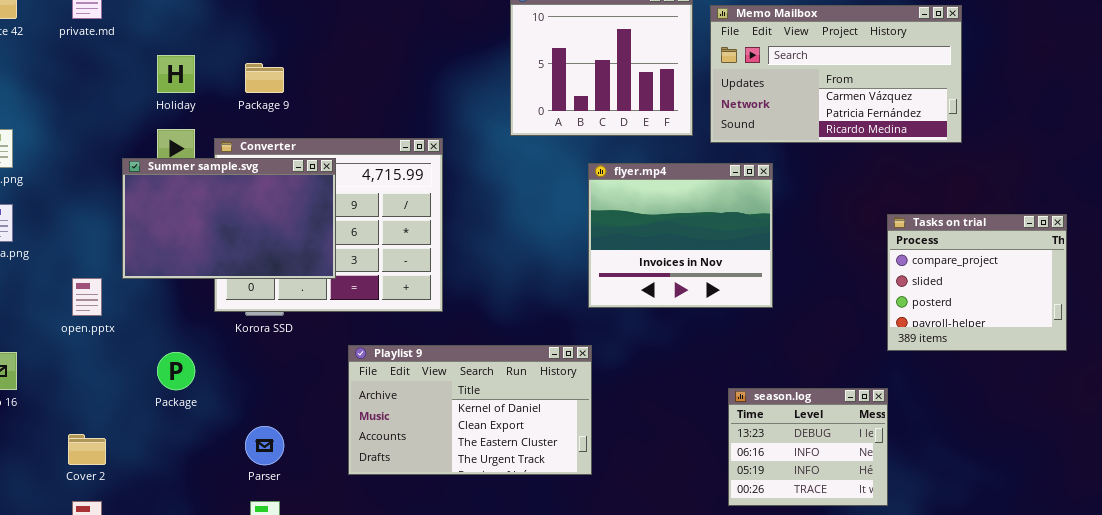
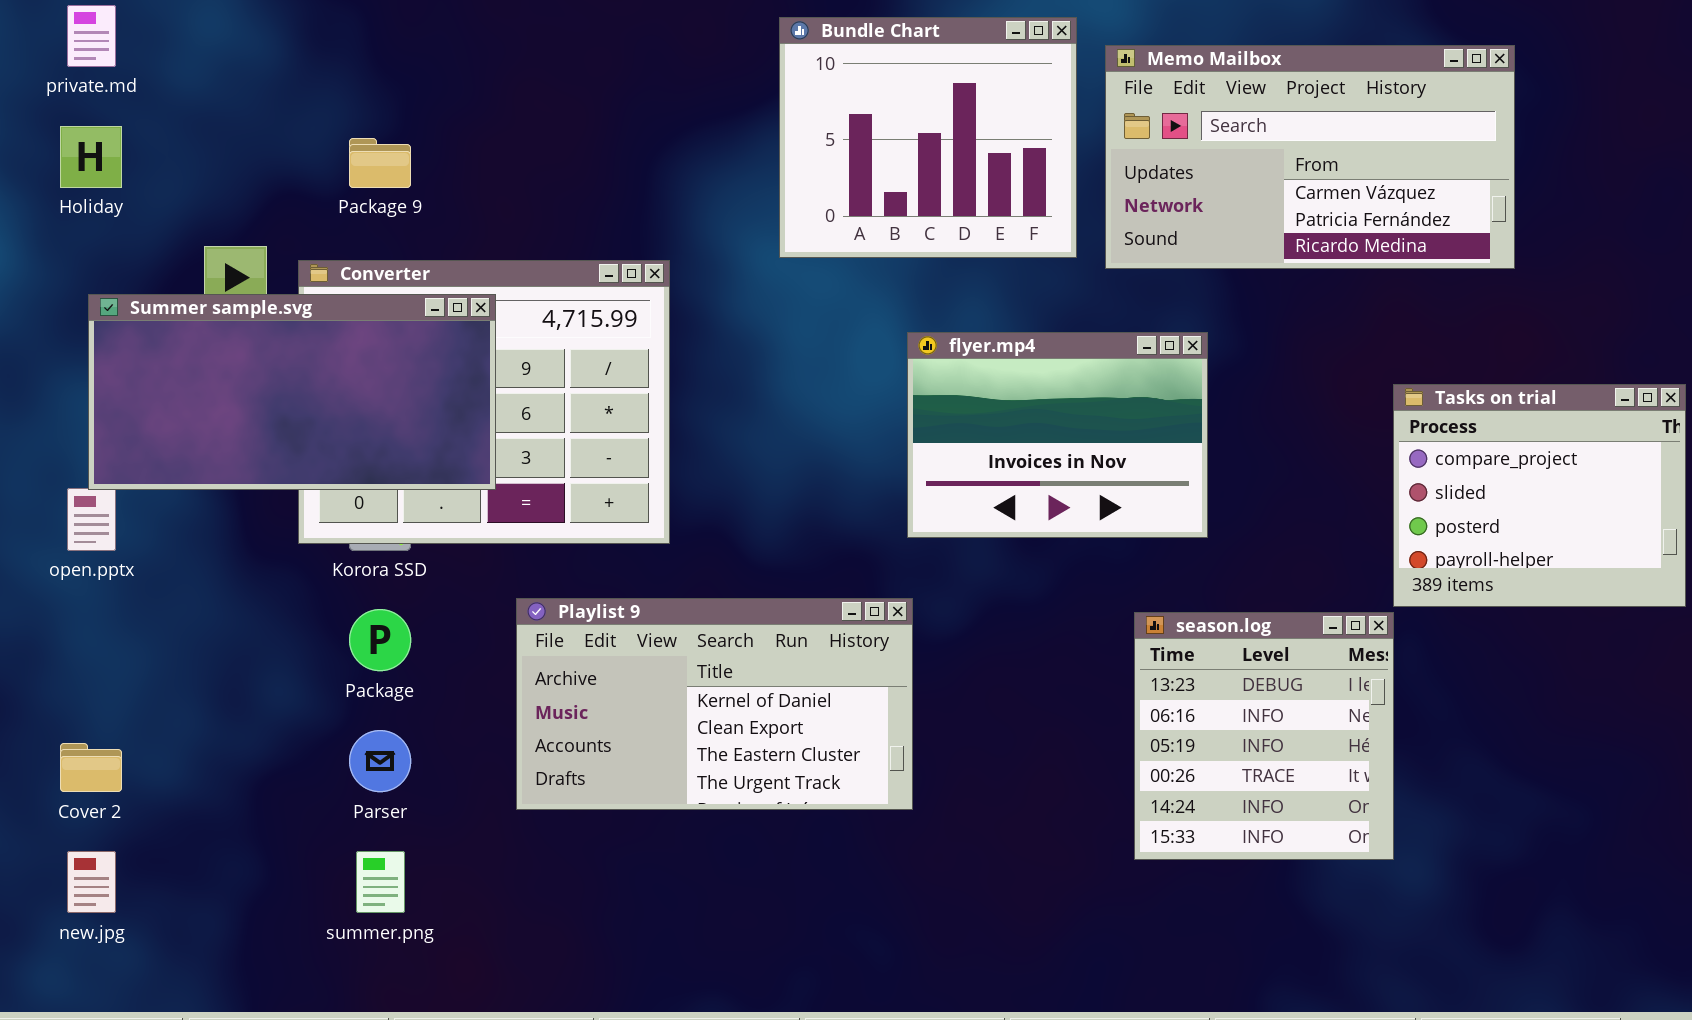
Holiday: [157,55,195,93] -> [60,126,122,188], moved
Summer sample.svg: [122,158,336,279] -> [88,294,496,490], resized
flyer.mp4: [588,163,773,308] -> [907,332,1208,538], resized
Package: [157,352,195,390] -> [349,609,411,671], moved
season.log: [728,388,888,506] -> [1134,612,1394,860], resized

